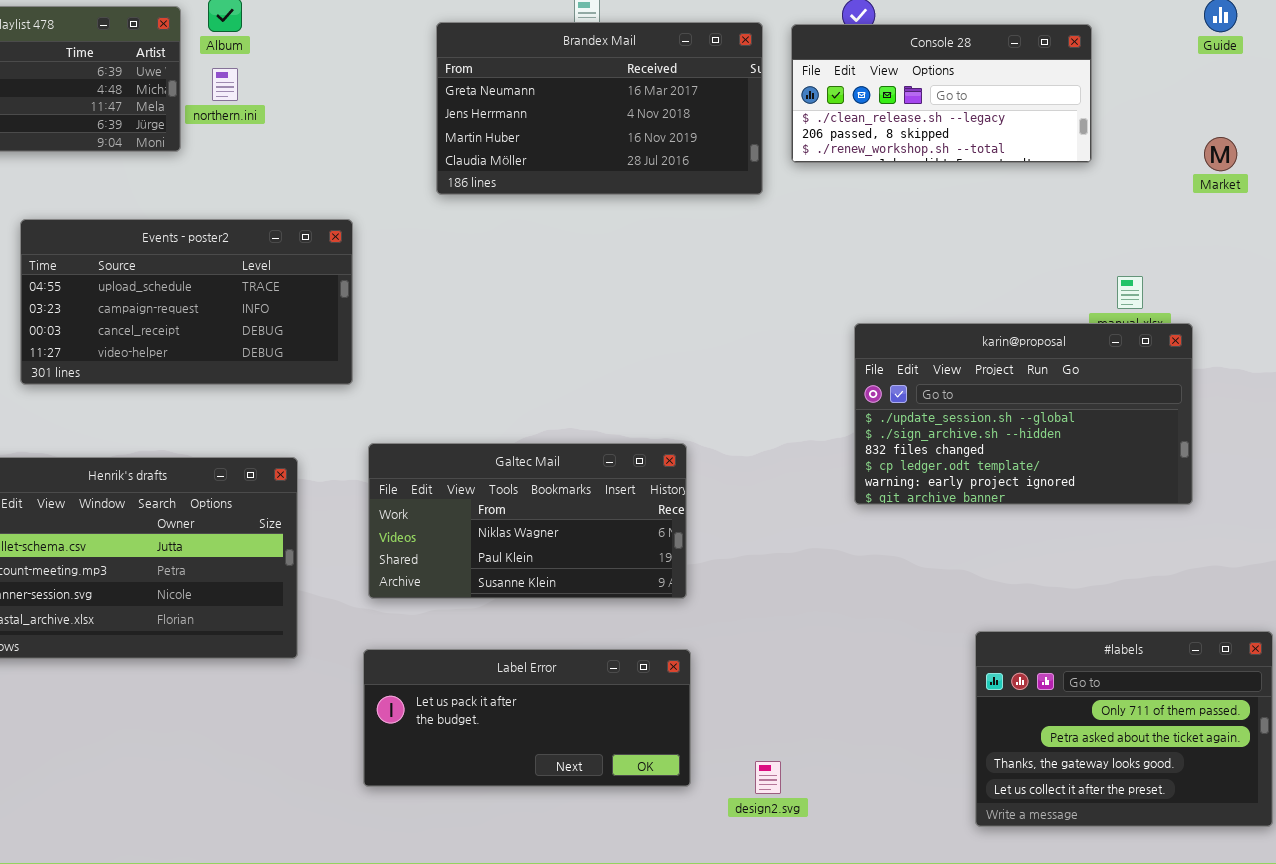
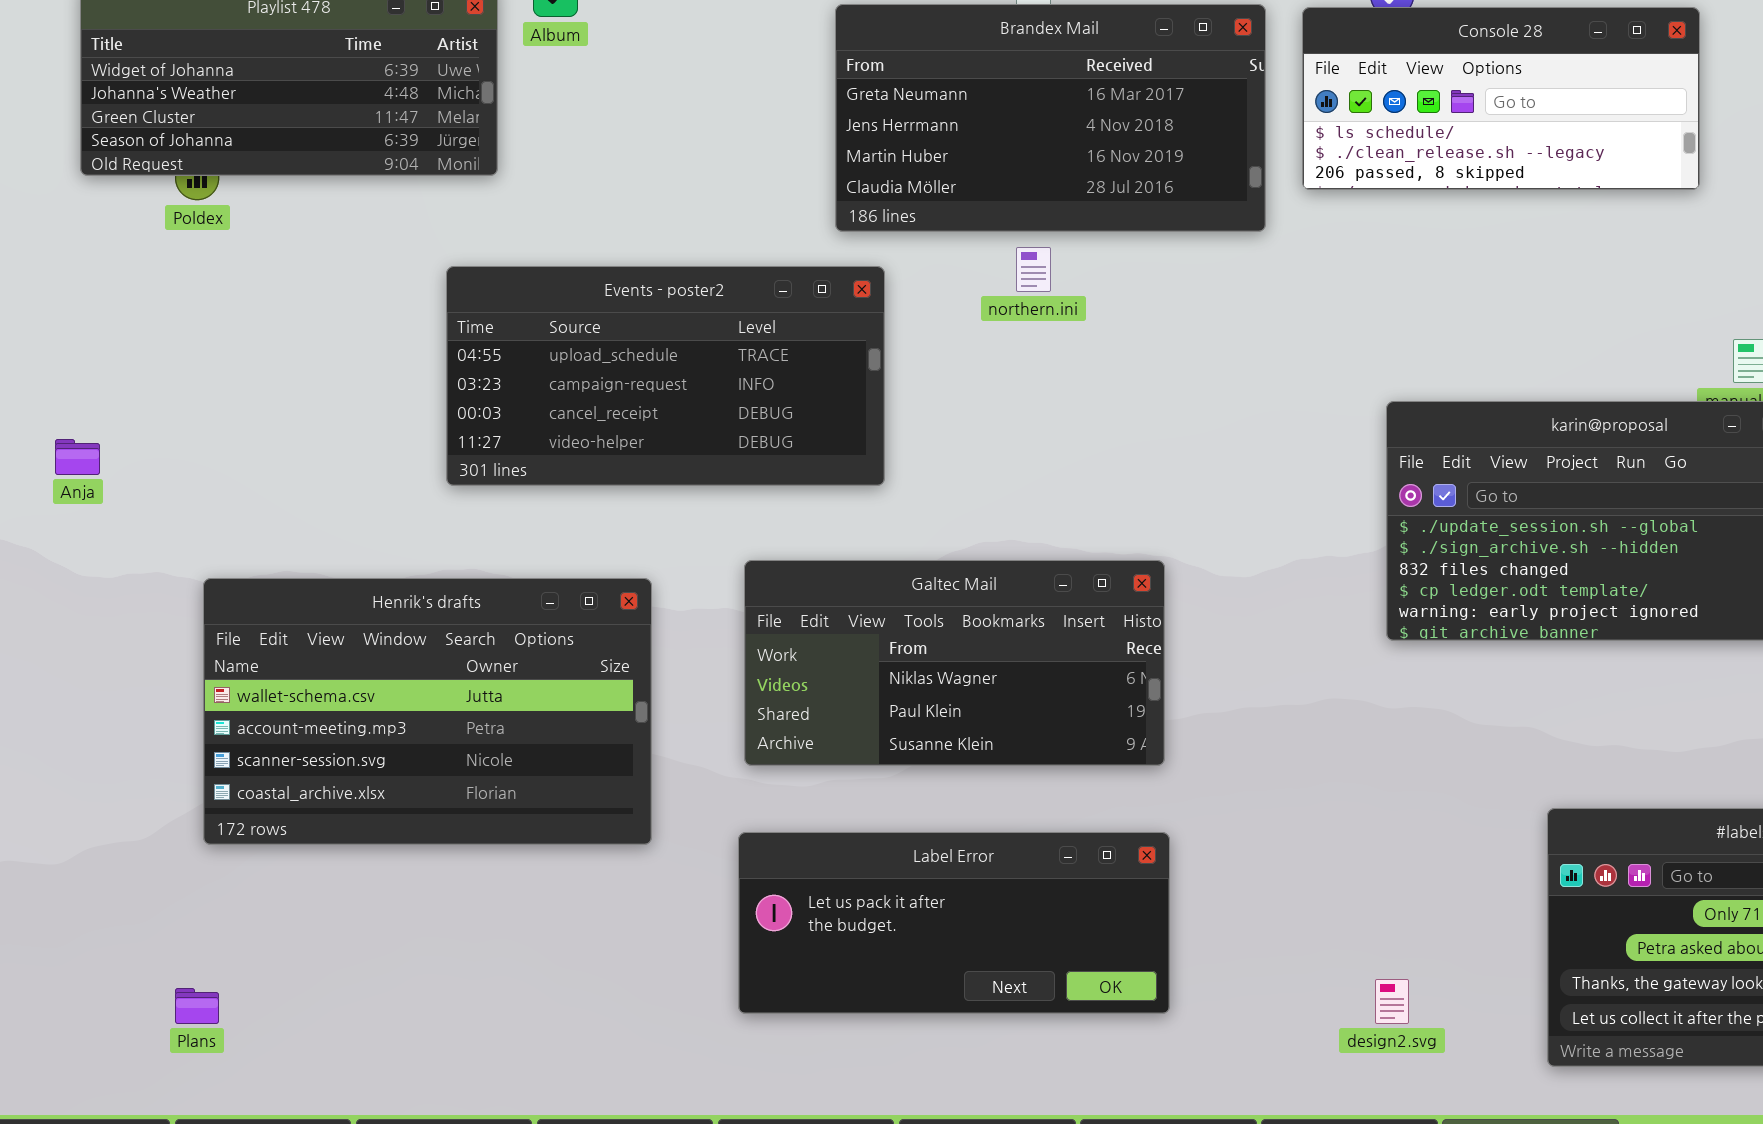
Console 28: [791,24,1092,163] -> [1302,7,1700,190], scrolled up 1 row
northern.ini: [212,68,238,101] -> [1016,247,1051,292], moved
Events - poster2: [20,219,353,385] -> [446,266,885,486], moved
design2.svg: [755,761,781,794] -> [1375,979,1409,1024], moved

